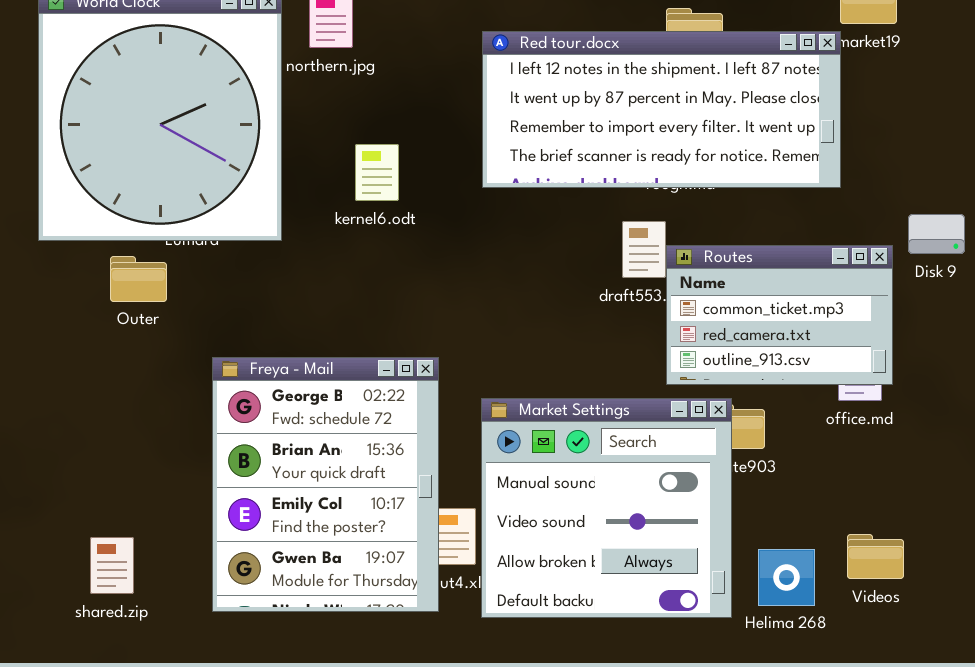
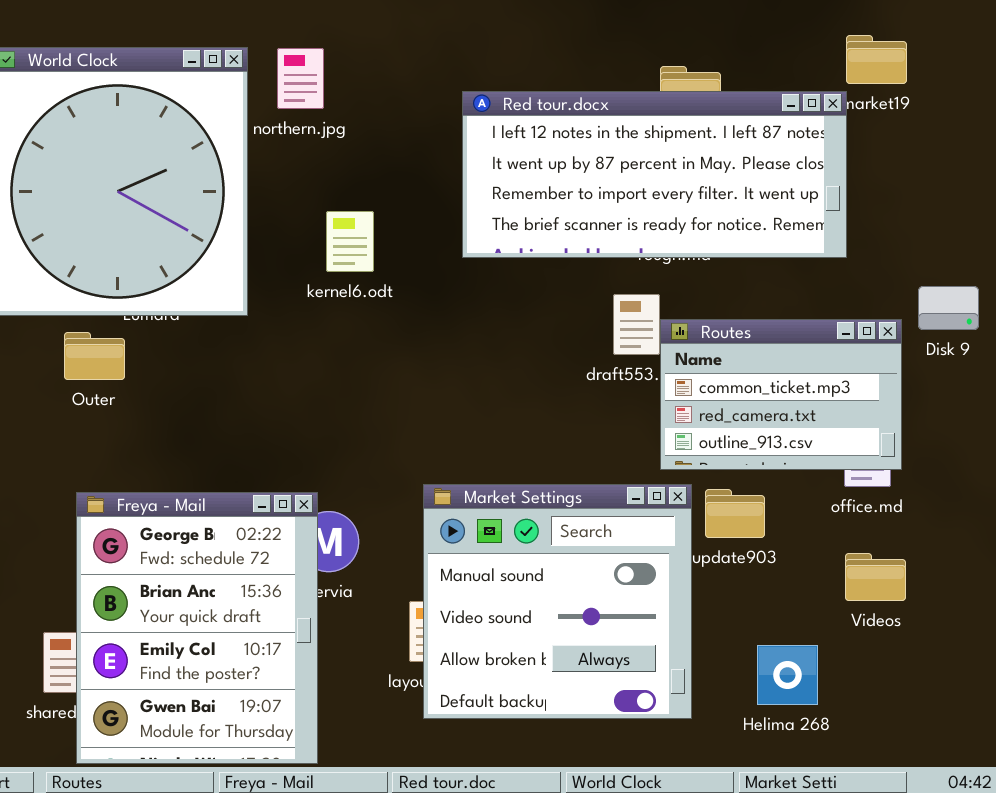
Freya - Mail: [212,357,439,612] -> [76,492,318,764], moved
Market Settings: [481,398,732,618] -> [423,484,692,719], moved
Videos: [847,534,904,579] -> [845,553,906,601], moved

